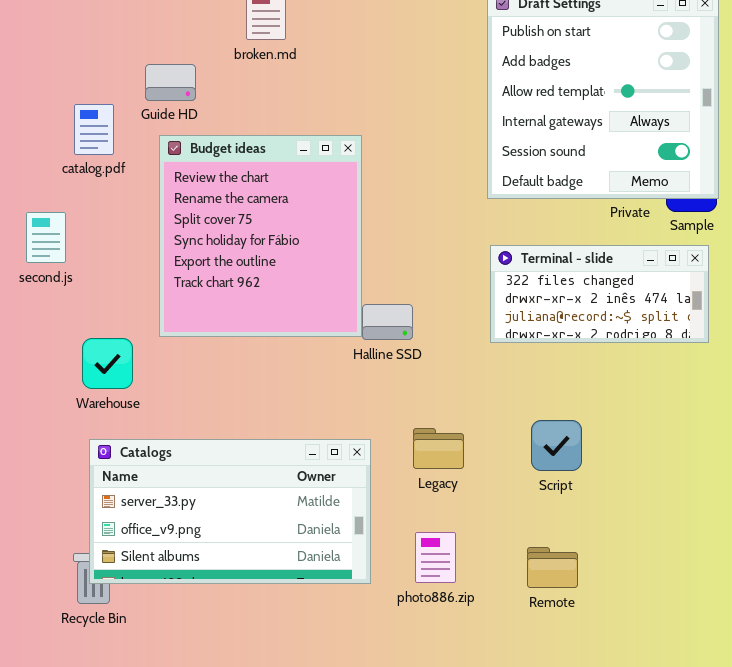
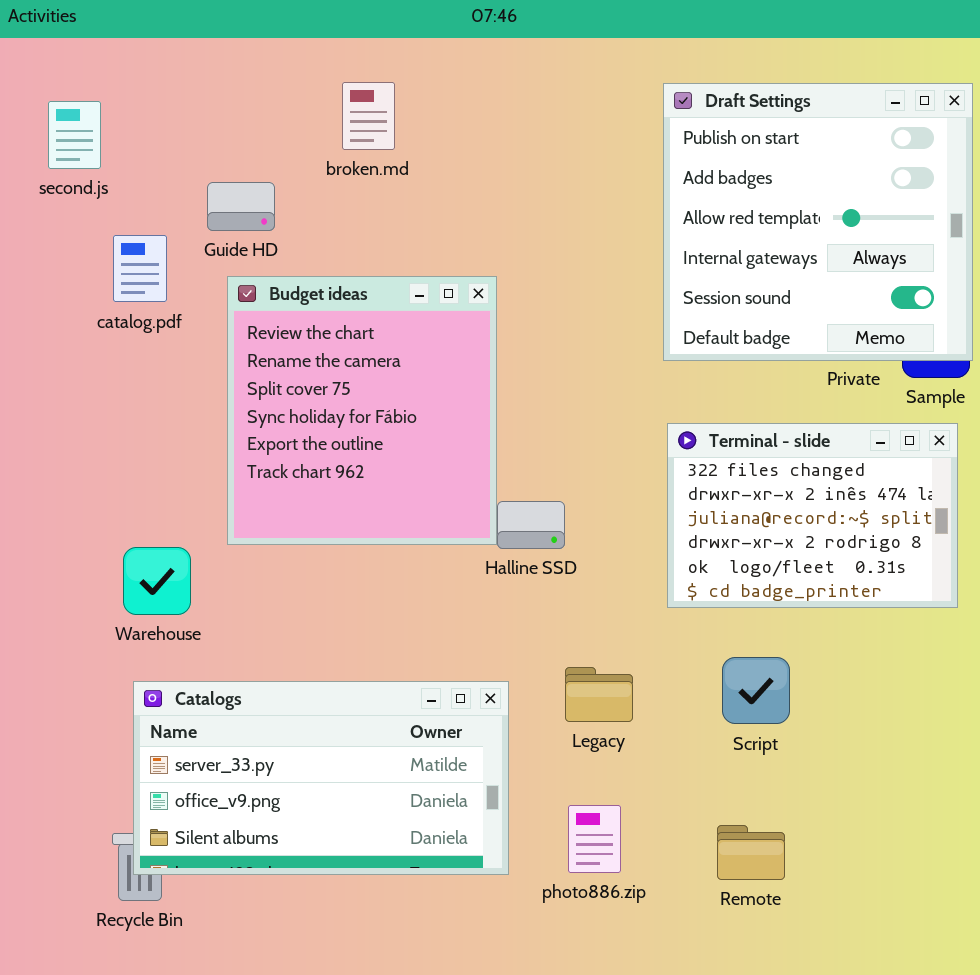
second.js: [26,212,66,263] -> [48,101,101,169], moved
Terminal - slide: [490,245,709,343] -> [667,423,958,608], resized

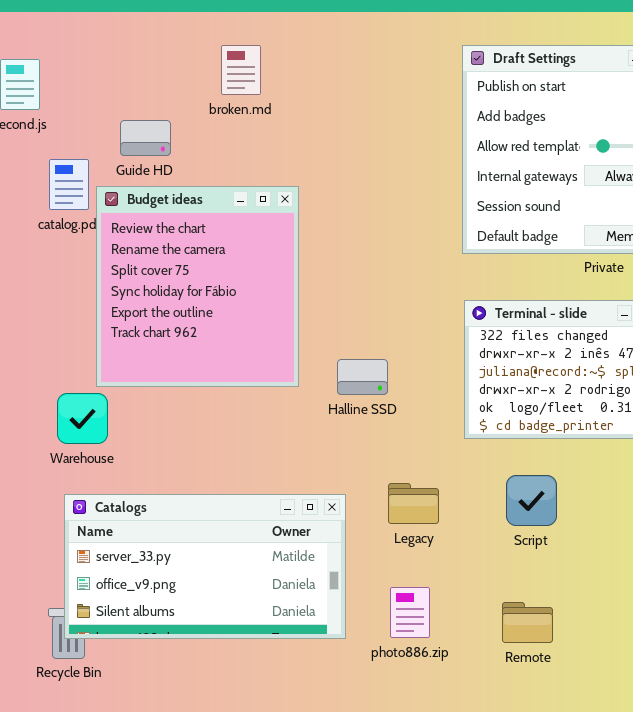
Budget ideas: [227,276,497,545] -> [96,186,299,387], moved

